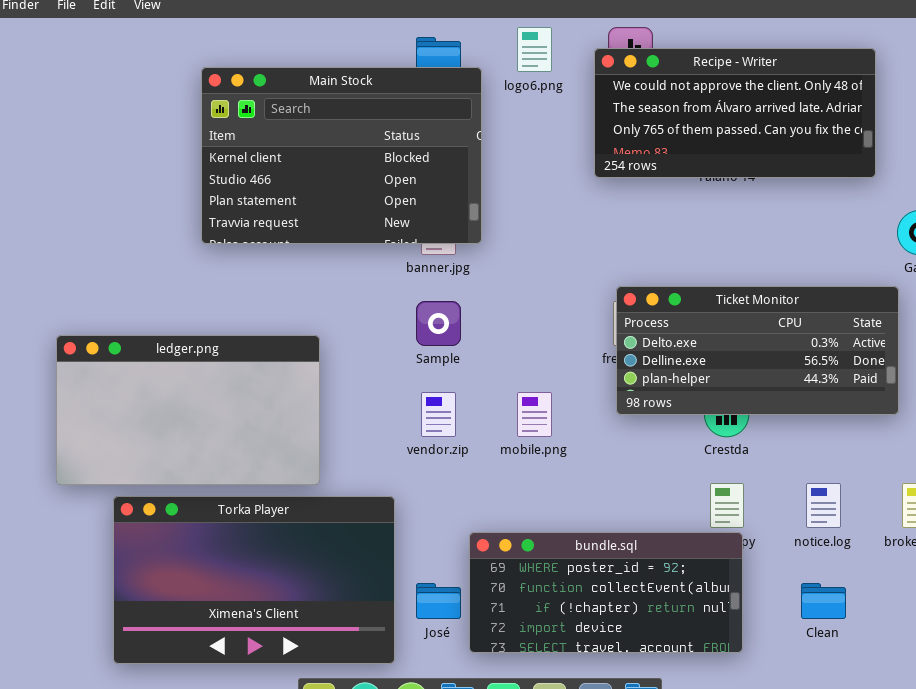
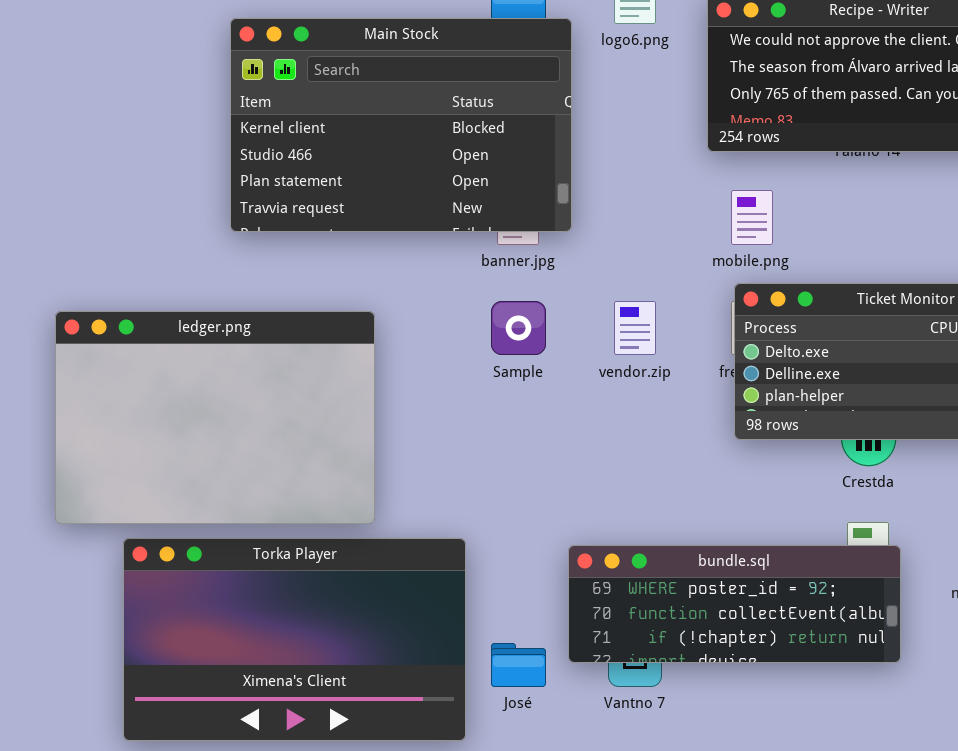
ledger.png: [56,335,320,485] -> [55,311,375,524], resized
vendor.zip: [421,392,456,437] -> [614,301,656,355], moved
mobile.png: [517,392,552,437] -> [731,190,773,245], moved
bundle.sql: [469,532,743,653] -> [568,545,901,663], moved, resized

